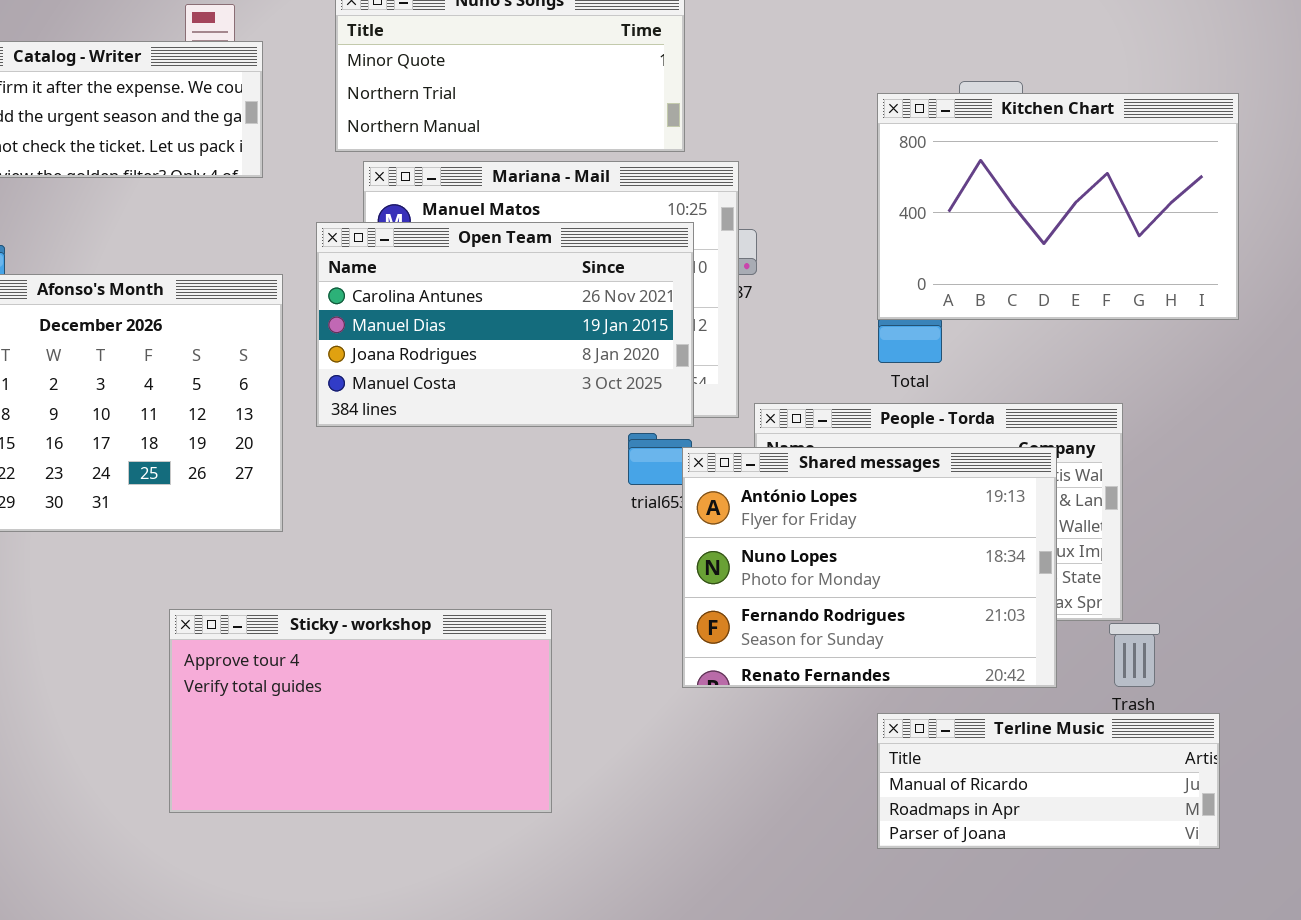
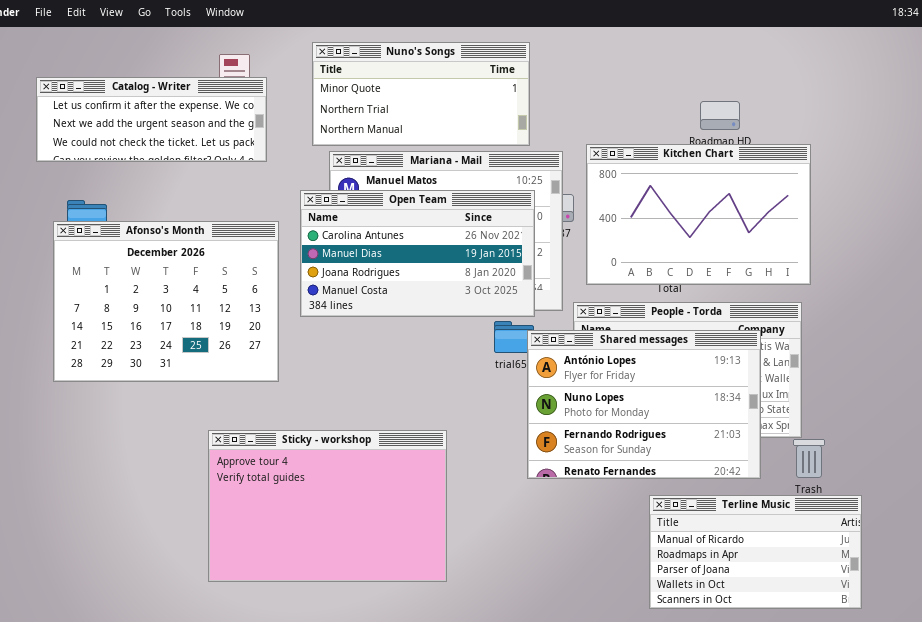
Kitchen Chart: [877,93,1239,320] -> [586,144,811,285], moved
Sticky - workshop: [169,609,552,813] -> [208,430,447,582], resized
Terline Music: [877,713,1220,849] -> [649,495,862,609], resized

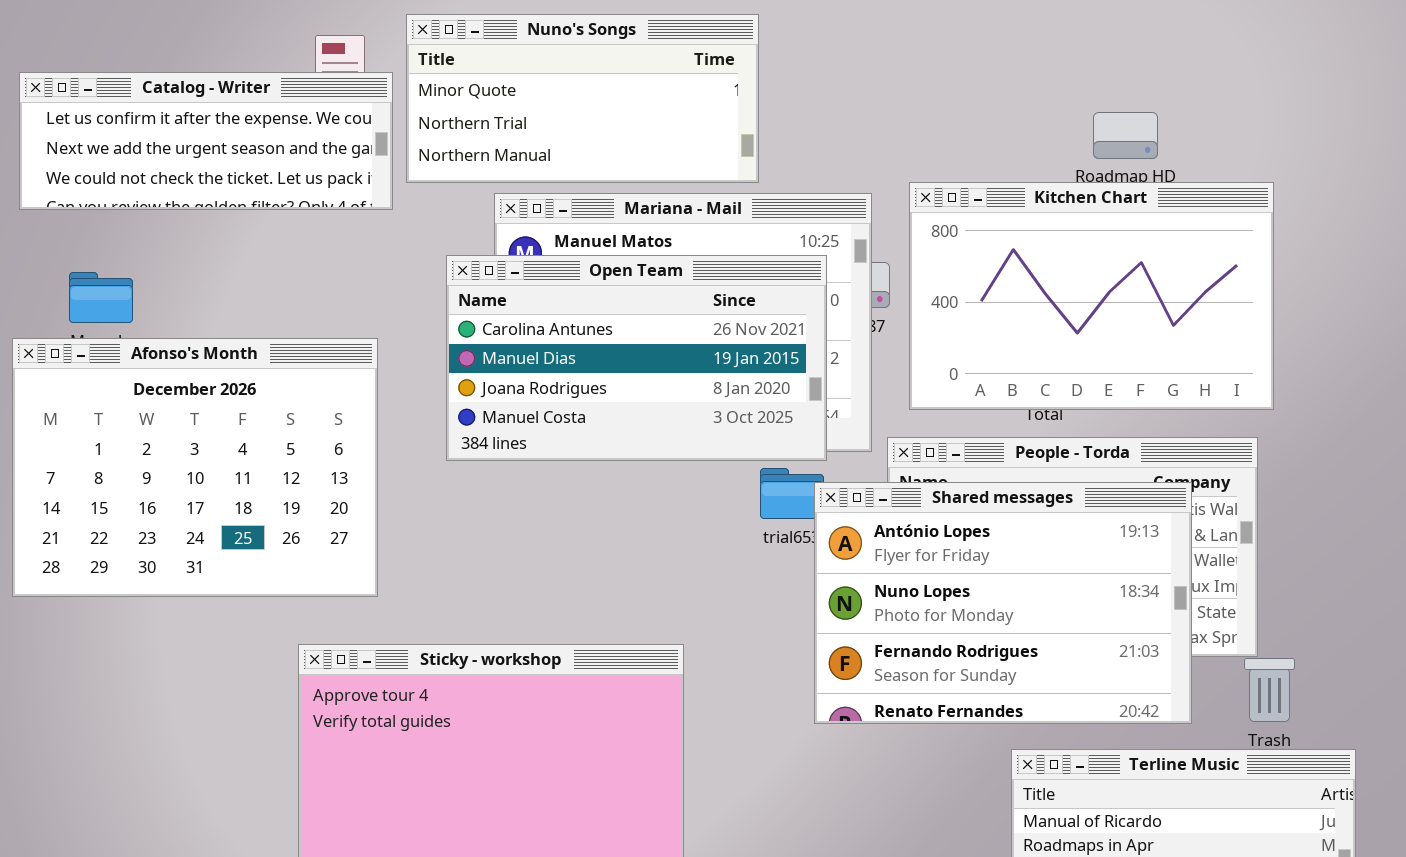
Nuno's Songs: [312,42,530,146] -> [406,14,759,183], moved
Afonso's Month: [53,221,279,382] -> [12,338,378,597], moved

